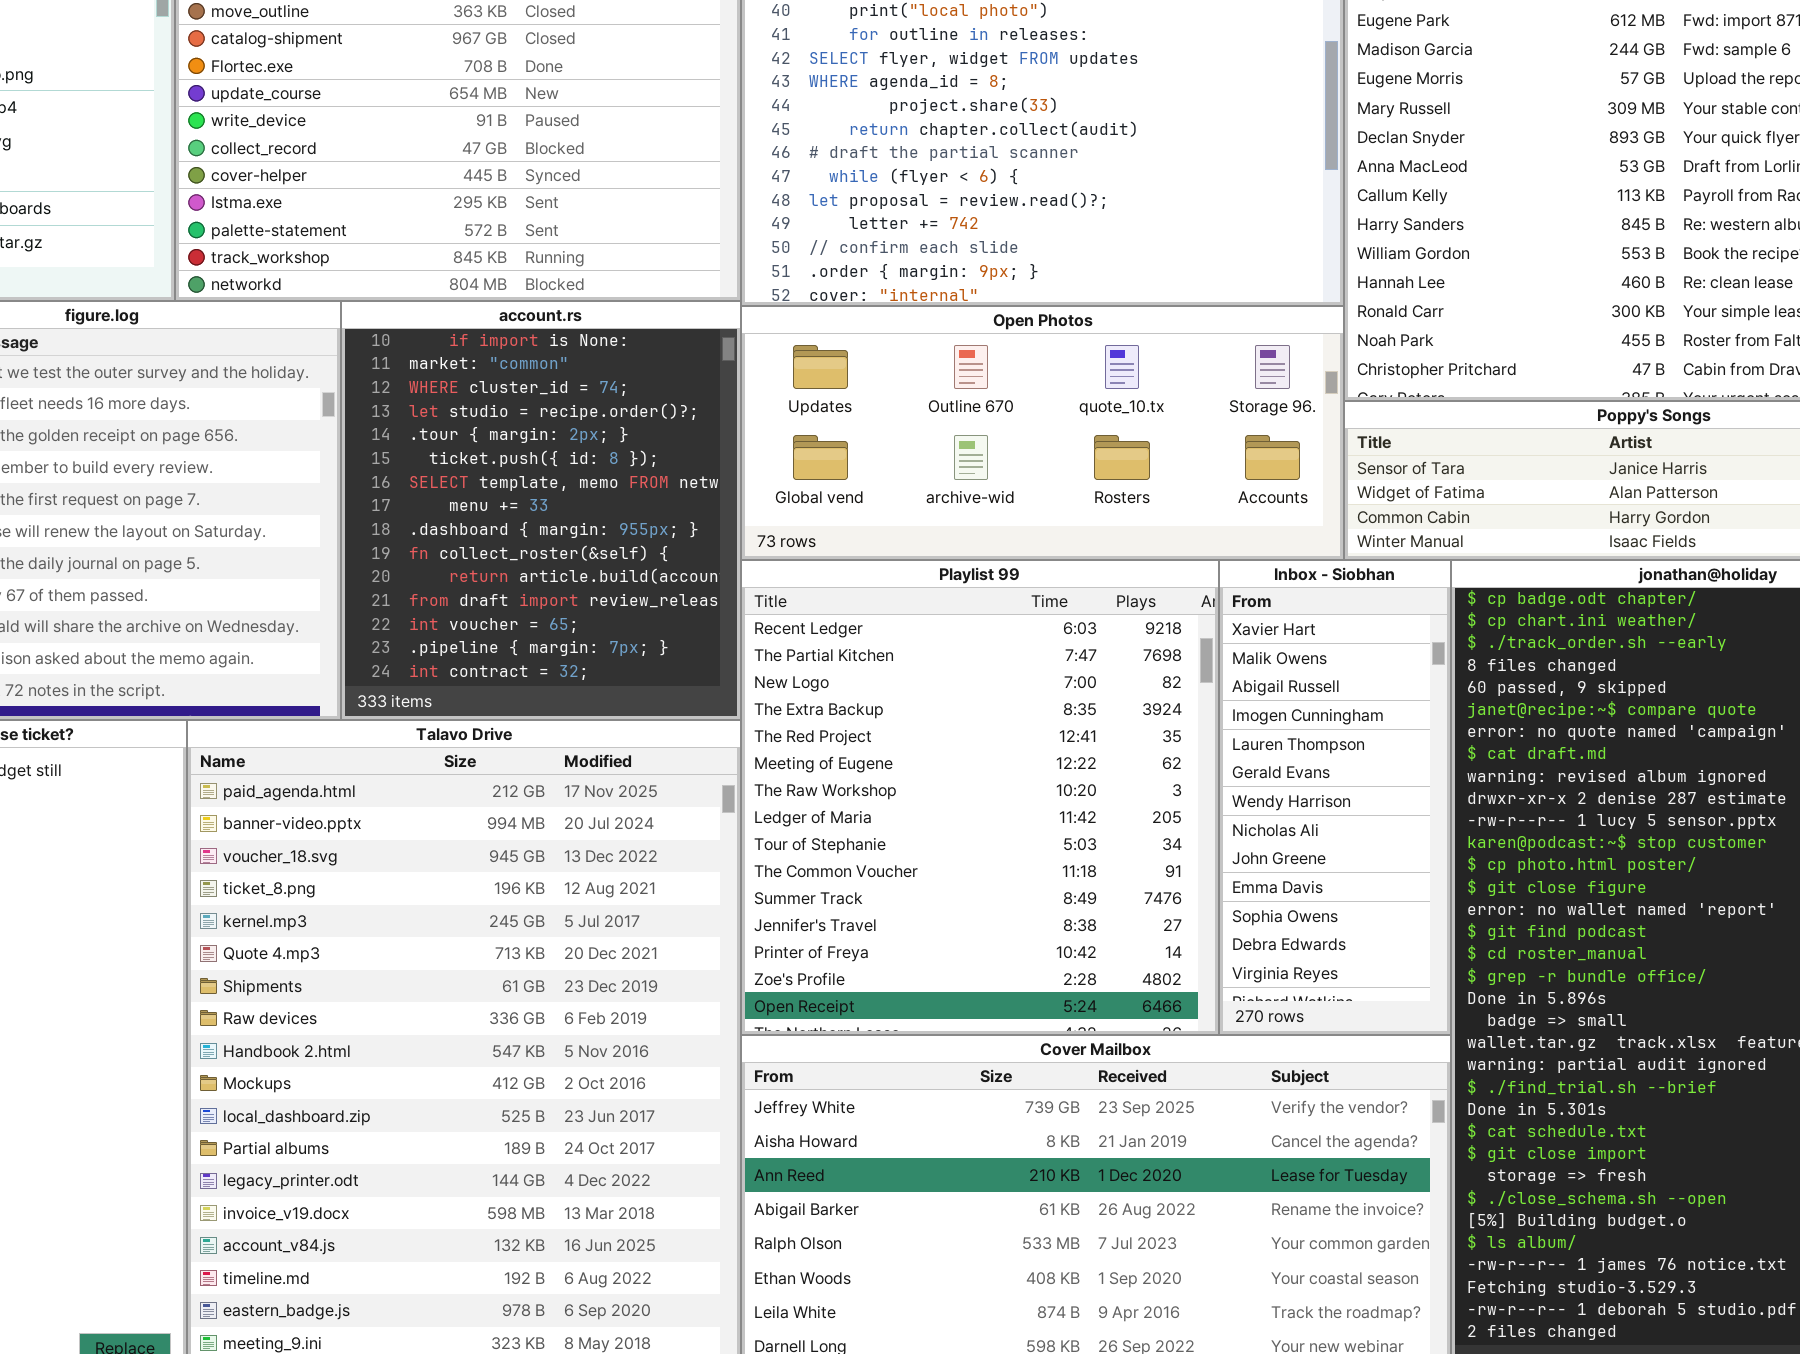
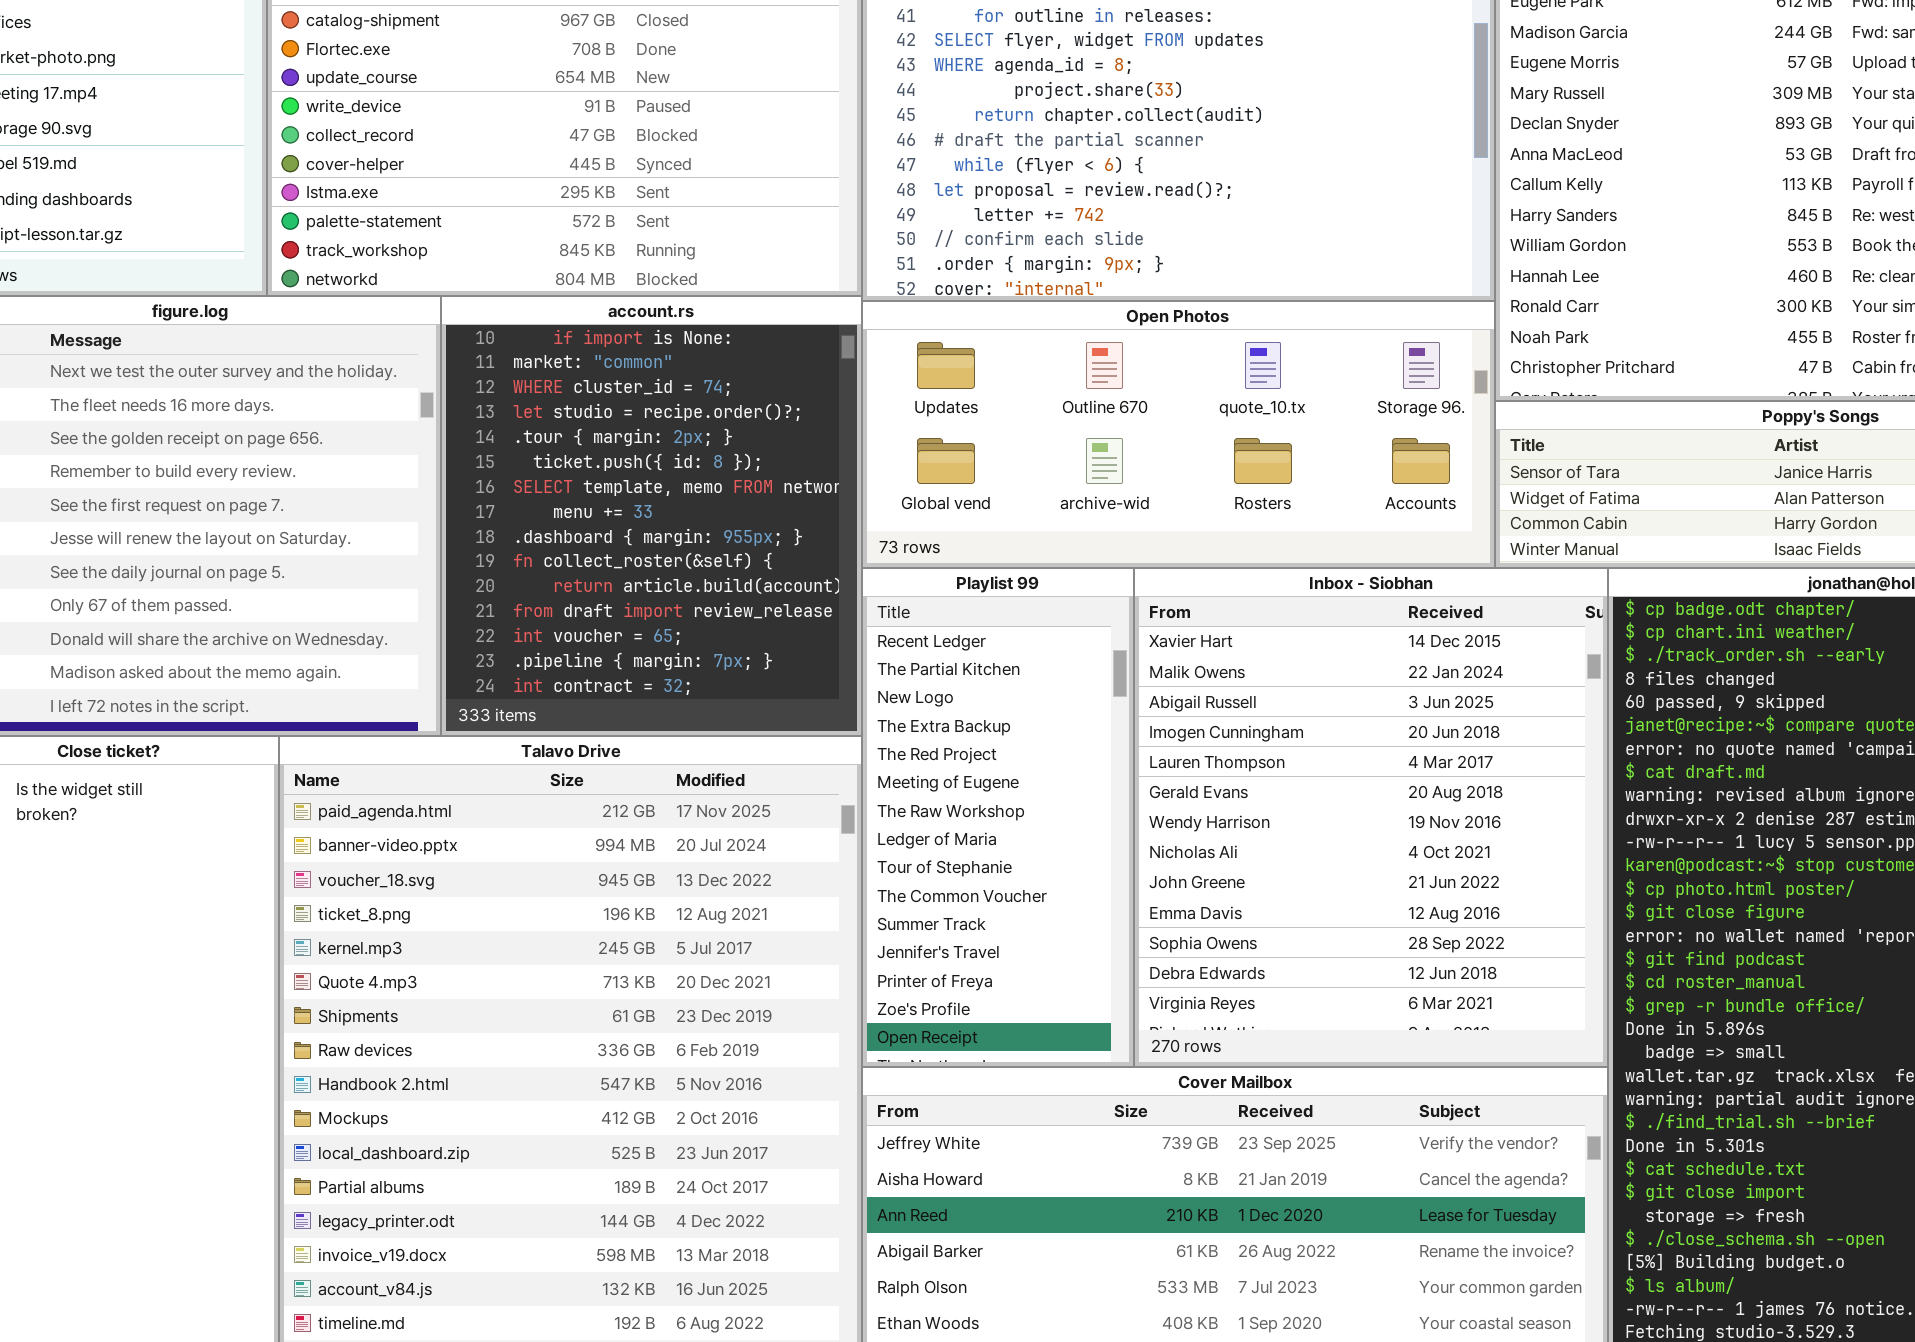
Playlist 99: [741,560,1219,1035] -> [862,568,1134,1067], resized
Inbox - Siobhan: [1219,560,1451,1035] -> [1134,568,1608,1067], resized

